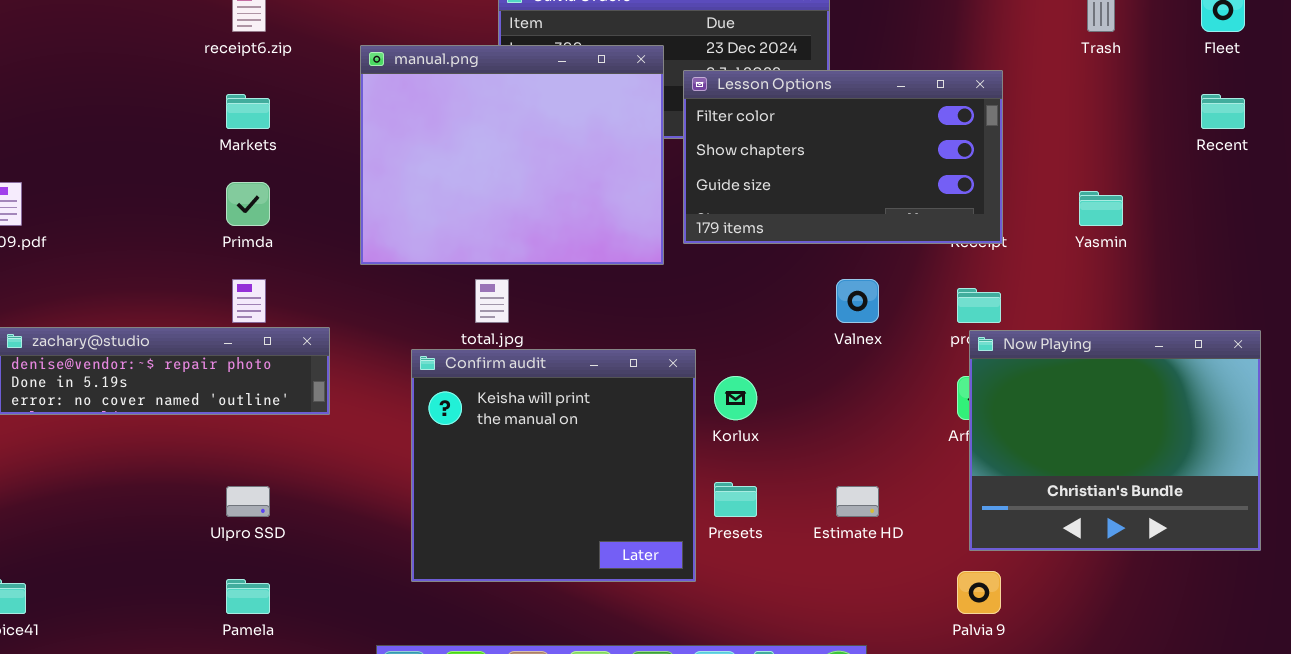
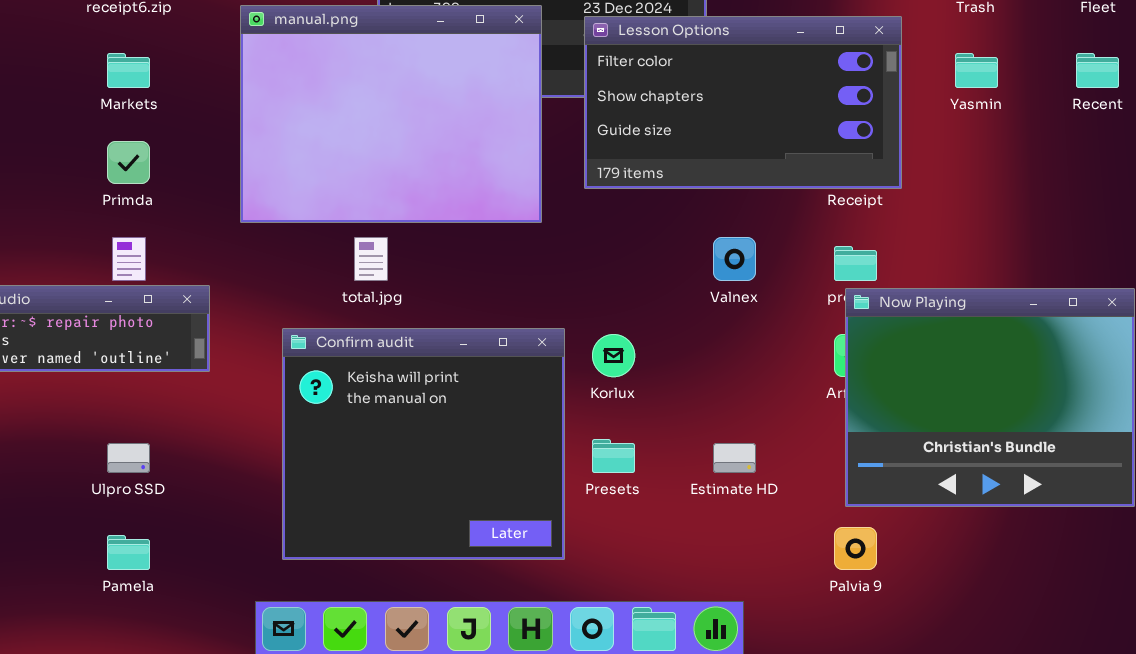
Lesson Options: [683,70,1003,244] -> [584,16,902,189], moved
Yasmin: [1079,191,1123,226] -> [955,53,998,88], moved
Confirm audit: [411,349,696,582] -> [282,328,565,560], moved

